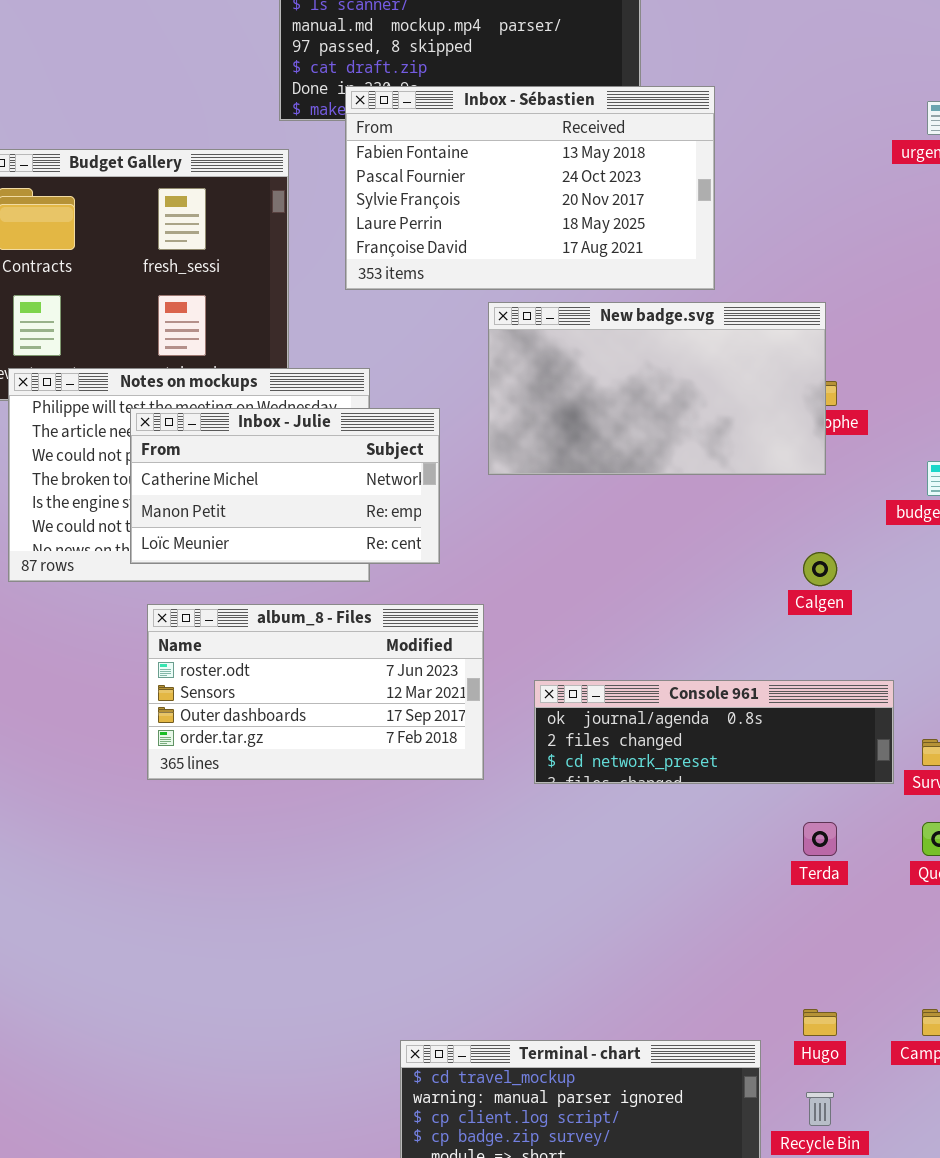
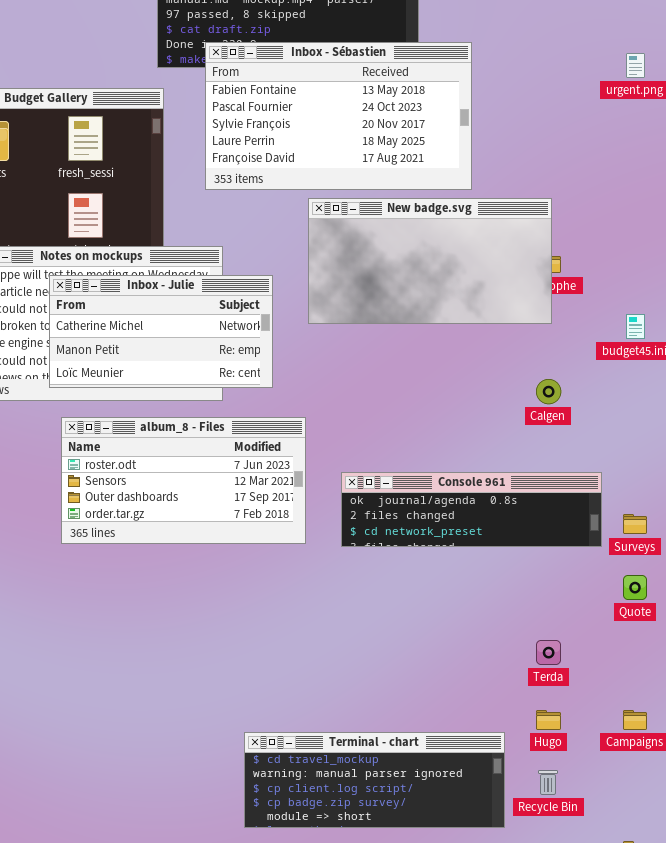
Terda: [803,822,837,856] -> [536,640,561,665], moved

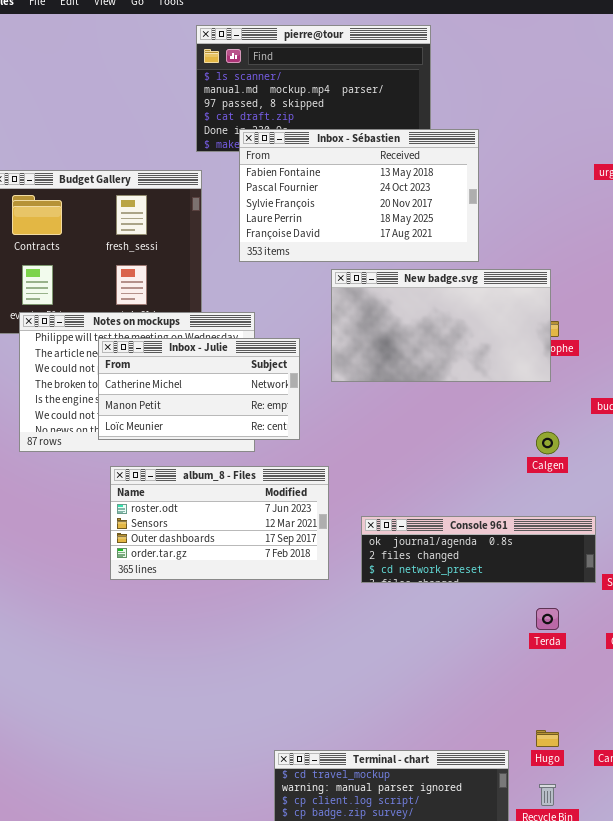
Terda: [536,640,561,665] -> [536,608,559,630], moved

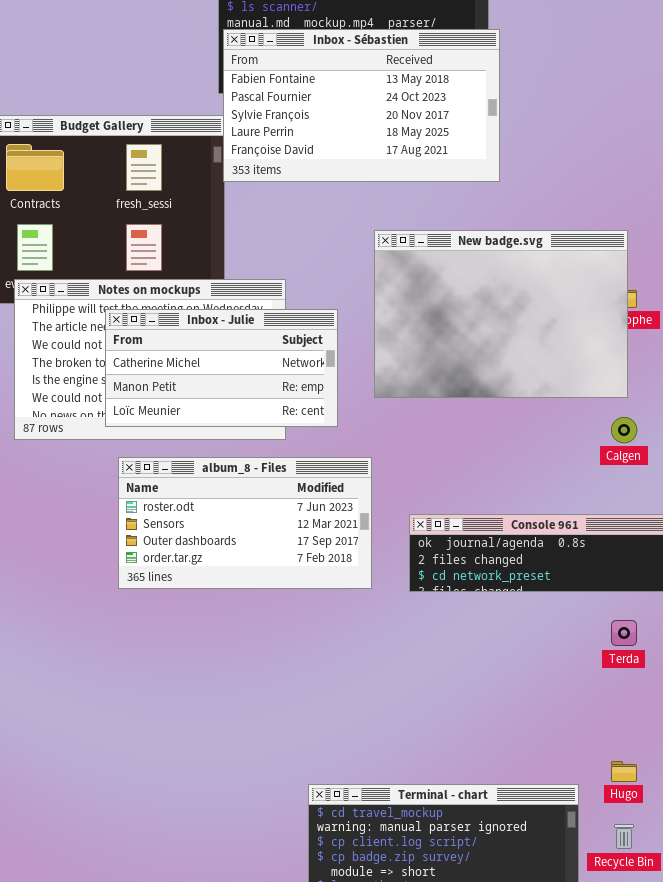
Inbox - Sébastien: [239,129,479,262] -> [223,29,500,182], moved
New badge.svg: [331,269,551,382] -> [374,230,628,398], resized

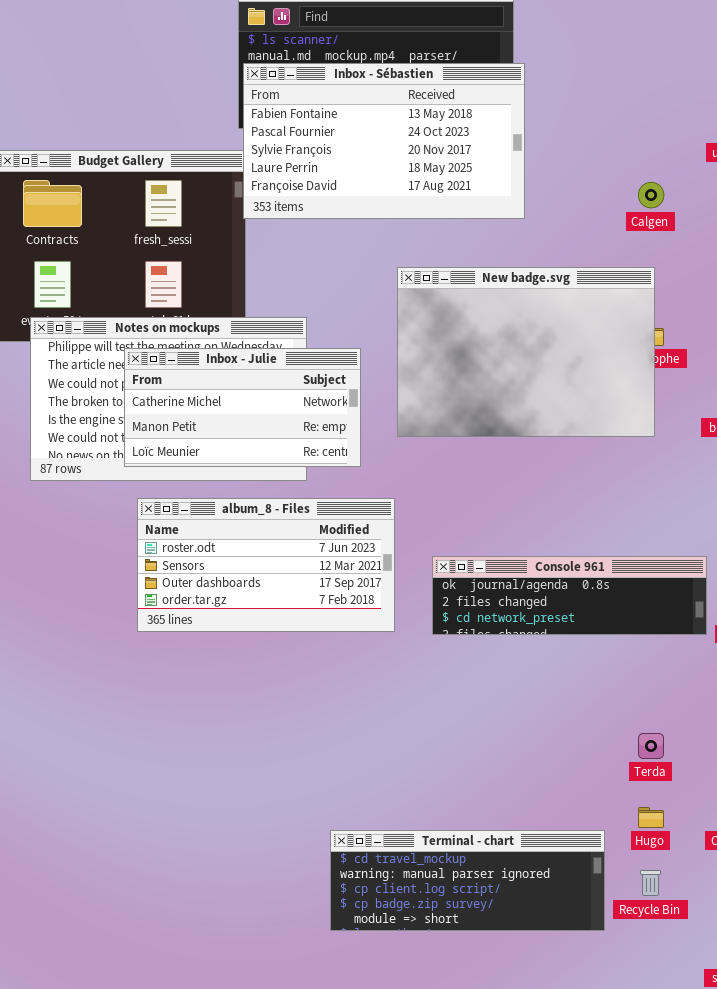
Calgen: [611,417,637,443] -> [638,182,664,208], moved
Terda: [611,620,637,646] -> [638,733,664,759], moved

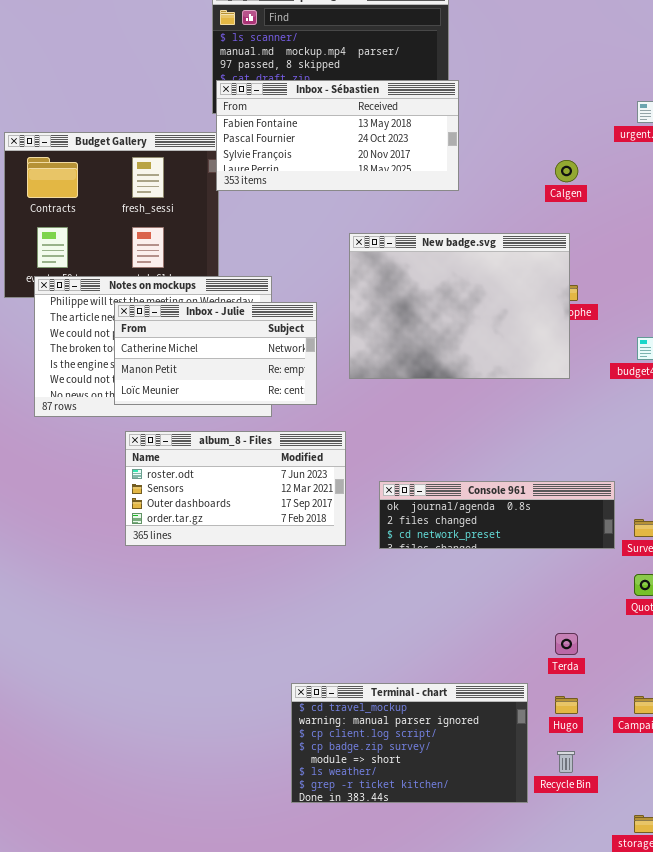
Inbox - Sébastien: [243,63,525,219] -> [216,80,459,191], resized
Terminal - chart: [330,830,605,931] -> [291,683,528,803], resized

